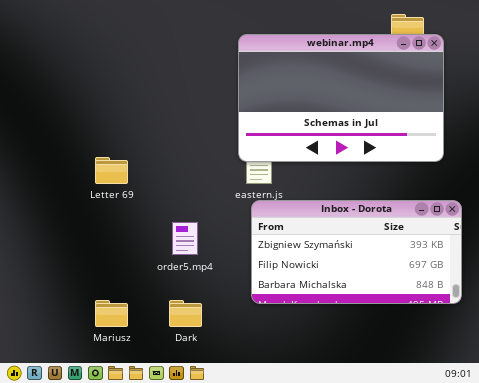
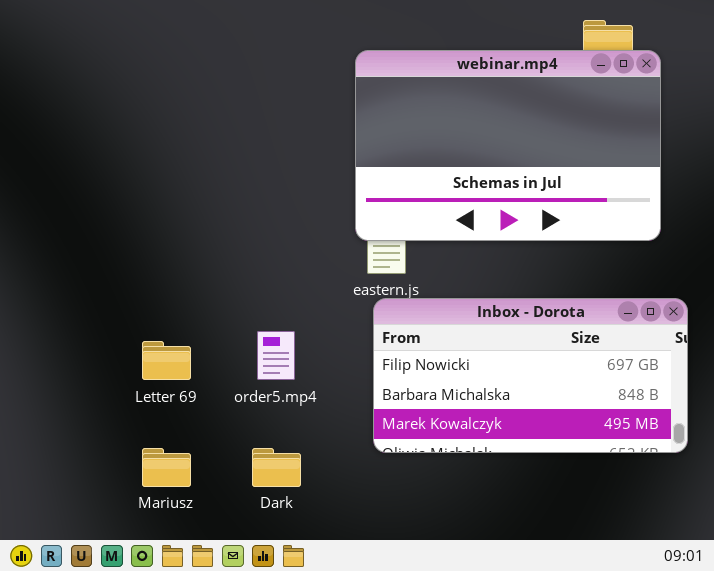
Letter 69: [95,157,128,184] -> [142,341,191,380], moved
Inbox - Dorota: [251,200,462,304] -> [373,298,688,453], scrolled down 1 row

